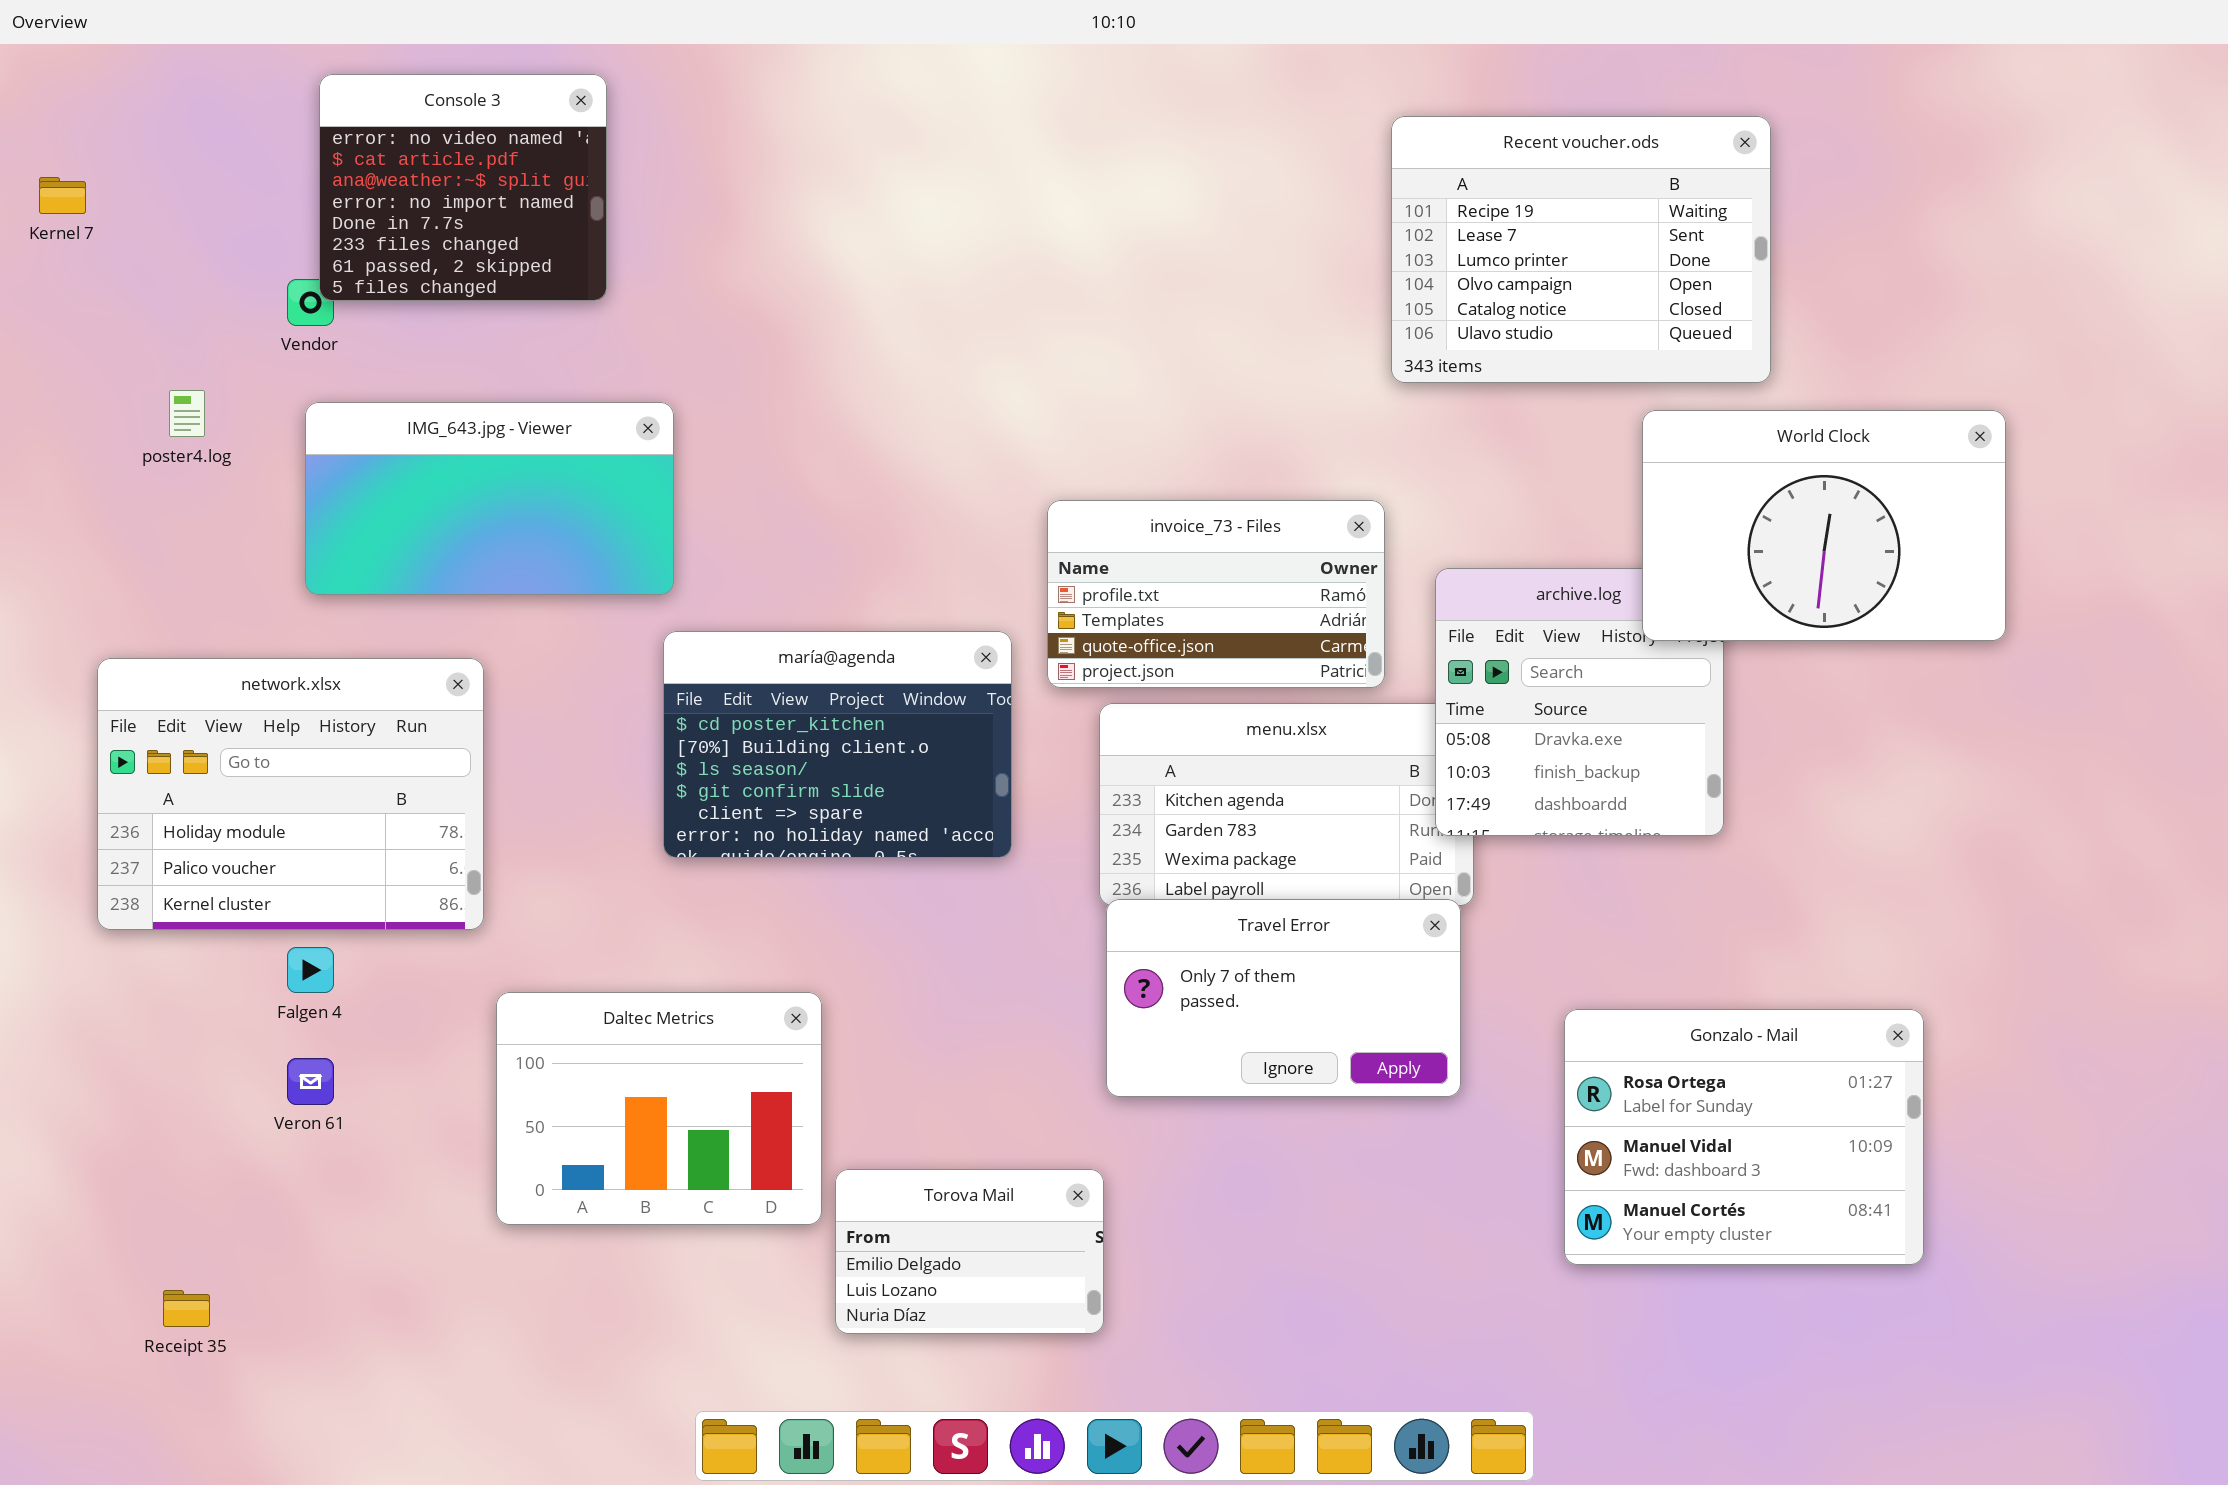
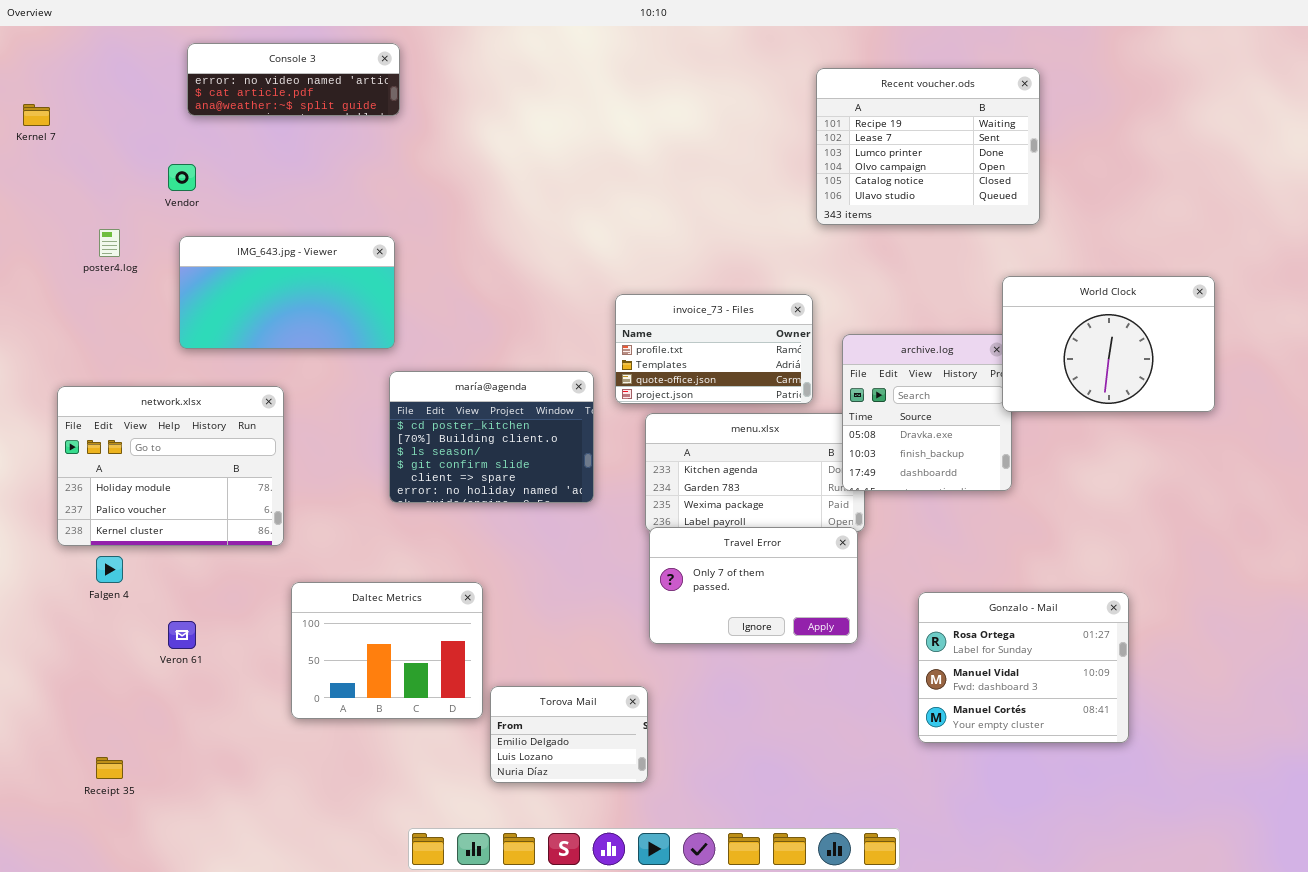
Console 3: [319,74,607,301] -> [187,43,400,116], resized
World Clock: [1642,410,2006,641] -> [1002,276,1215,412], moved
Falgen 4: [287,947,334,993] -> [96,556,123,583], moved

